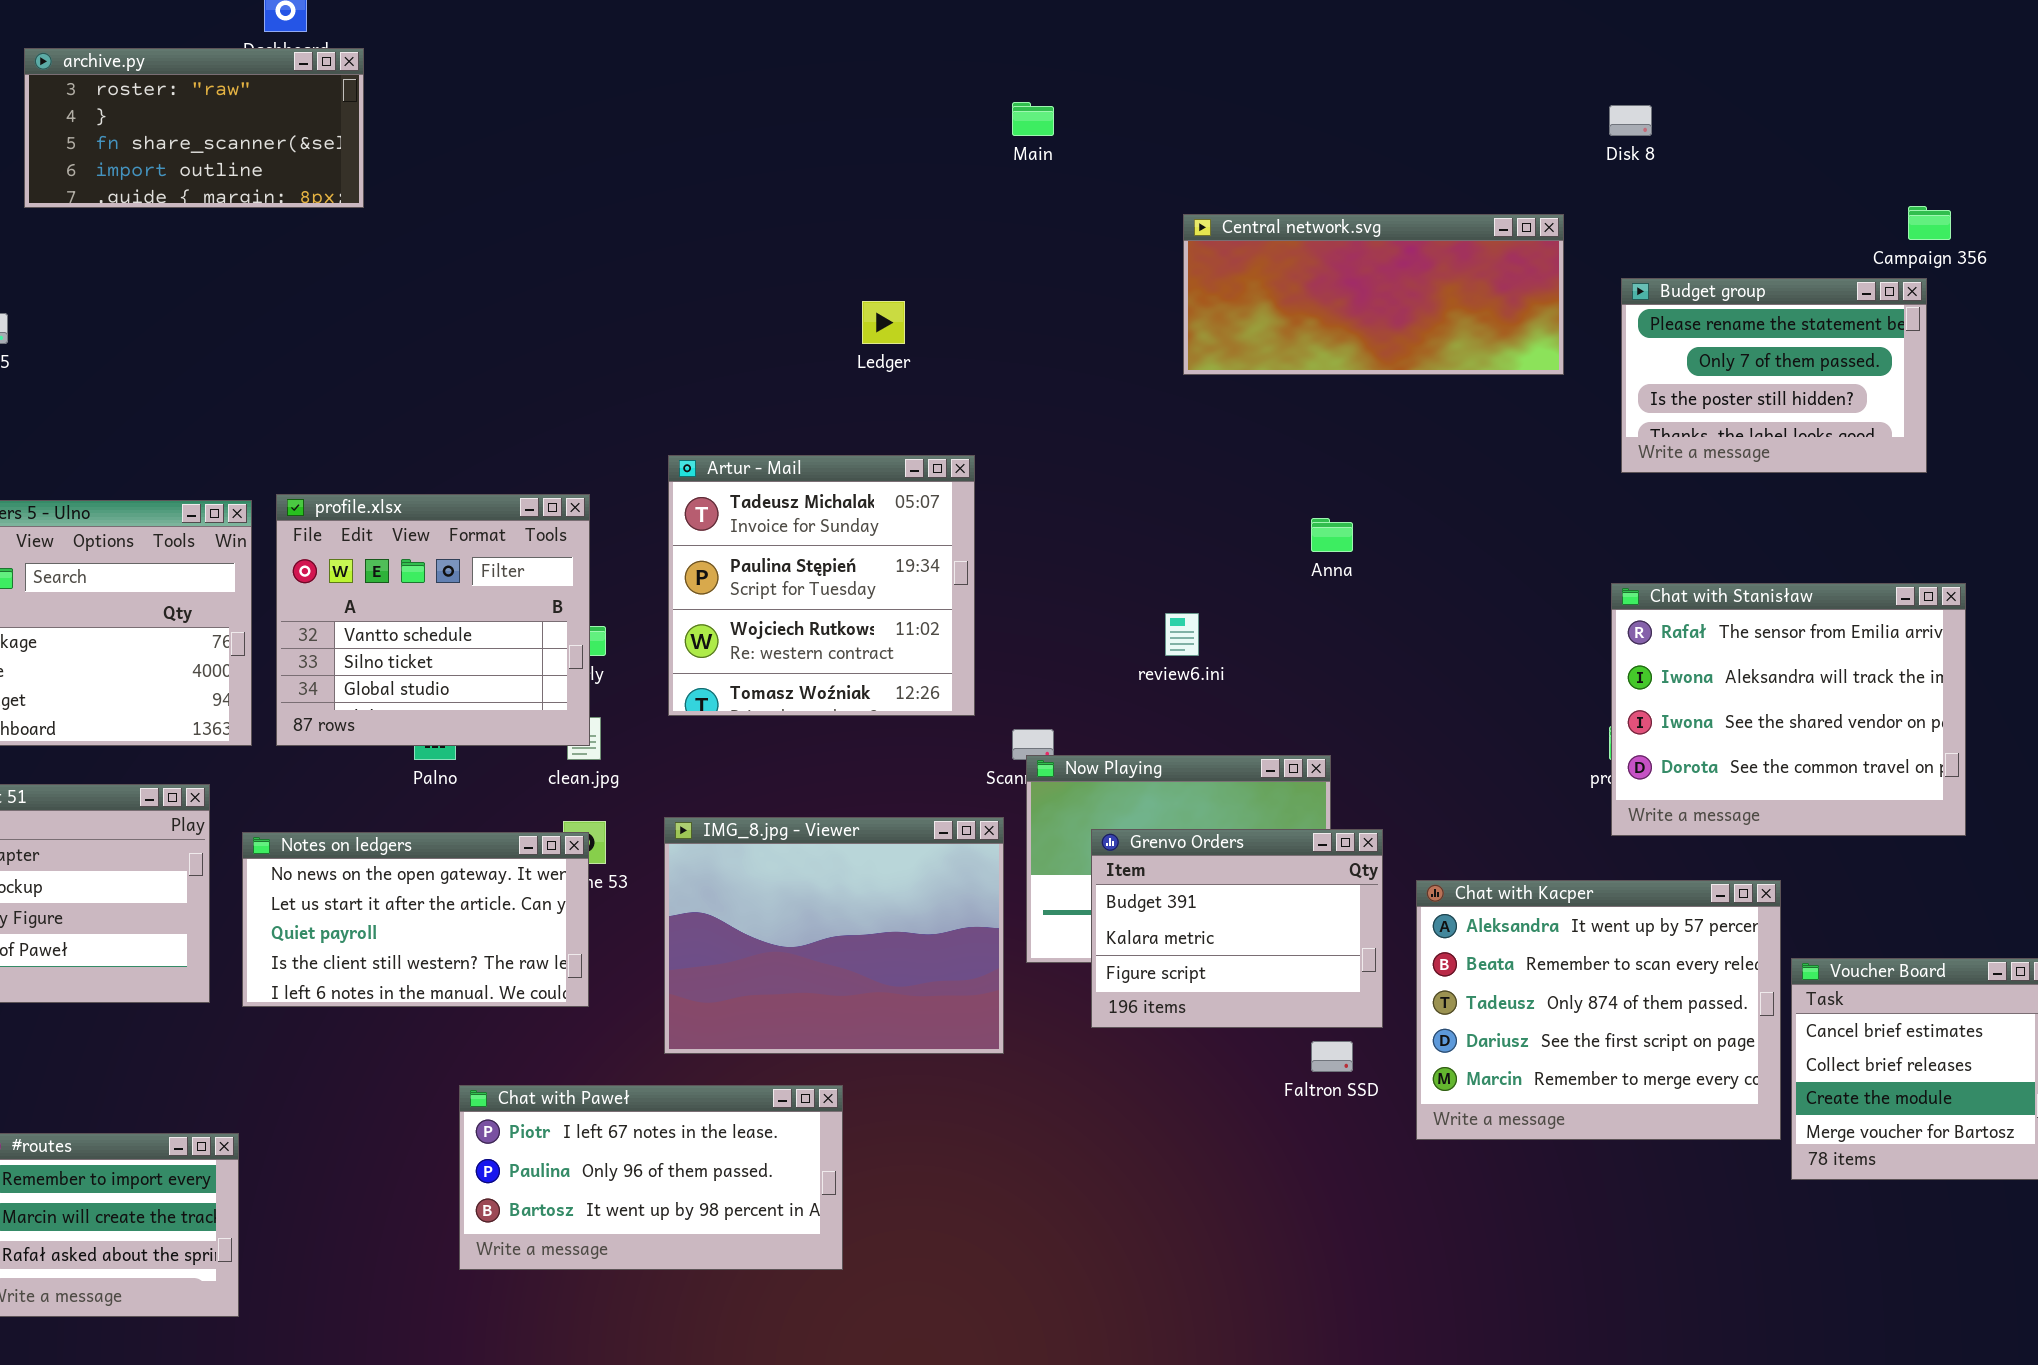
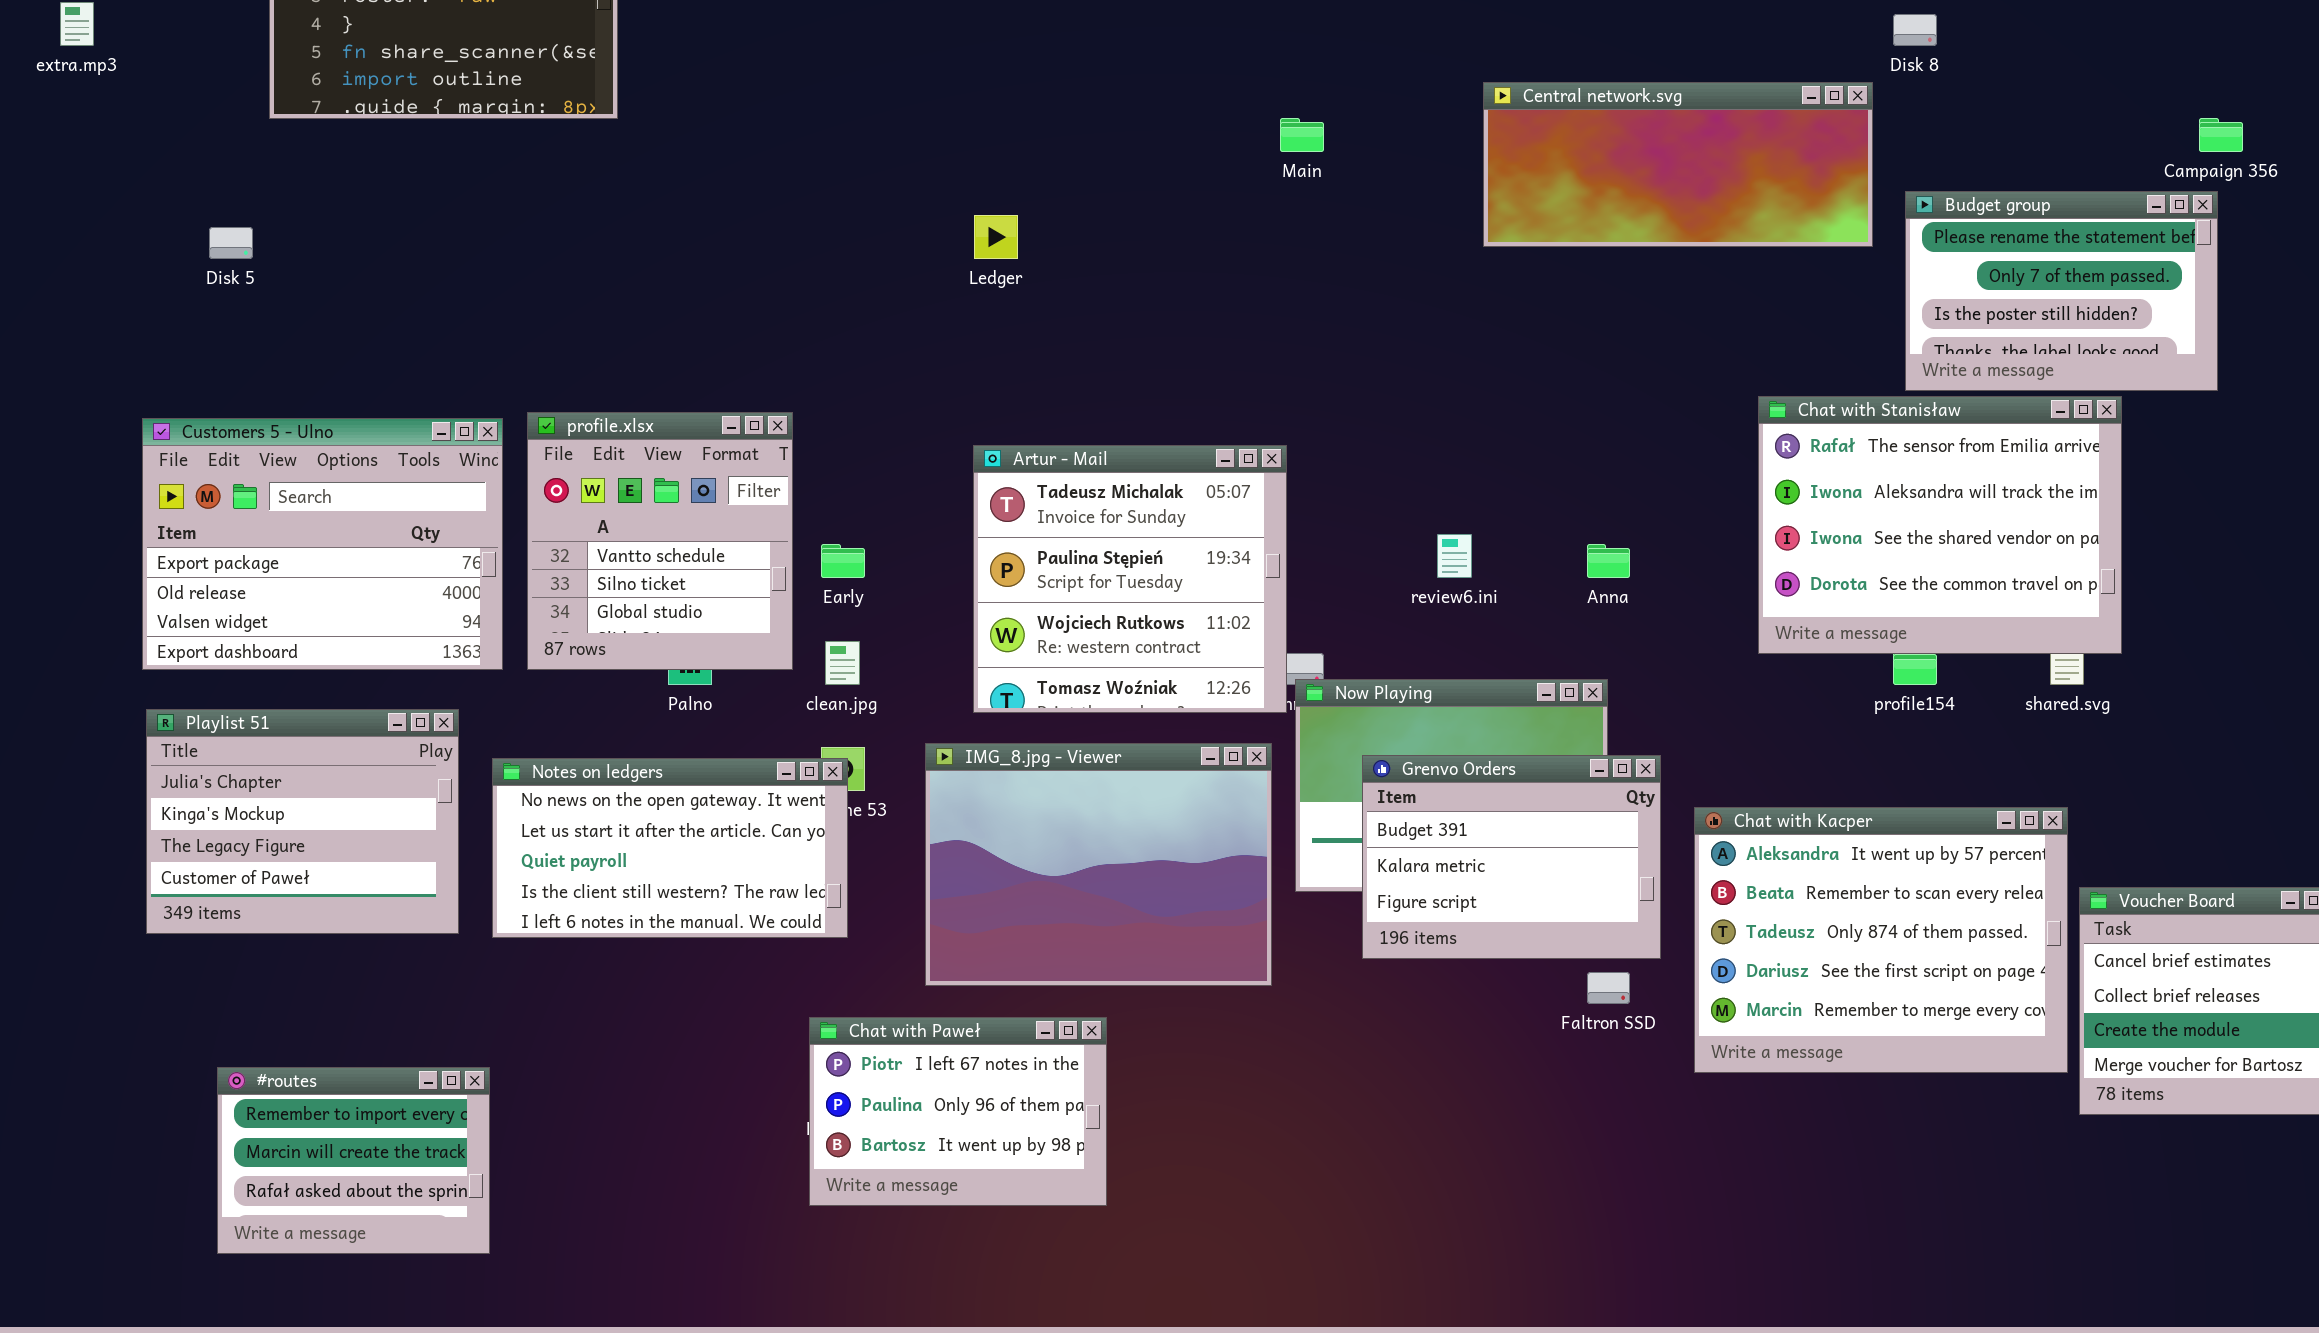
Main: [1012,102,1054,136] -> [1280,118,1324,152], moved
Central network.svg: [1183,214,1564,375] -> [1483,82,1873,247], moved
Ledger: [862,301,905,344] -> [974,215,1018,259], moved
Artur - Mail: [668,455,975,716] -> [973,445,1287,713], moved
profile.xlsx: [276,494,590,746] -> [527,412,793,670], resized
Anna: [1311,518,1353,552] -> [1587,544,1630,578], moved
Chat with Stanisław: [1611,583,1966,836] -> [1758,396,2122,654], moved
Chat with Paweł: [459,1085,843,1270] -> [809,1017,1107,1206], resized

